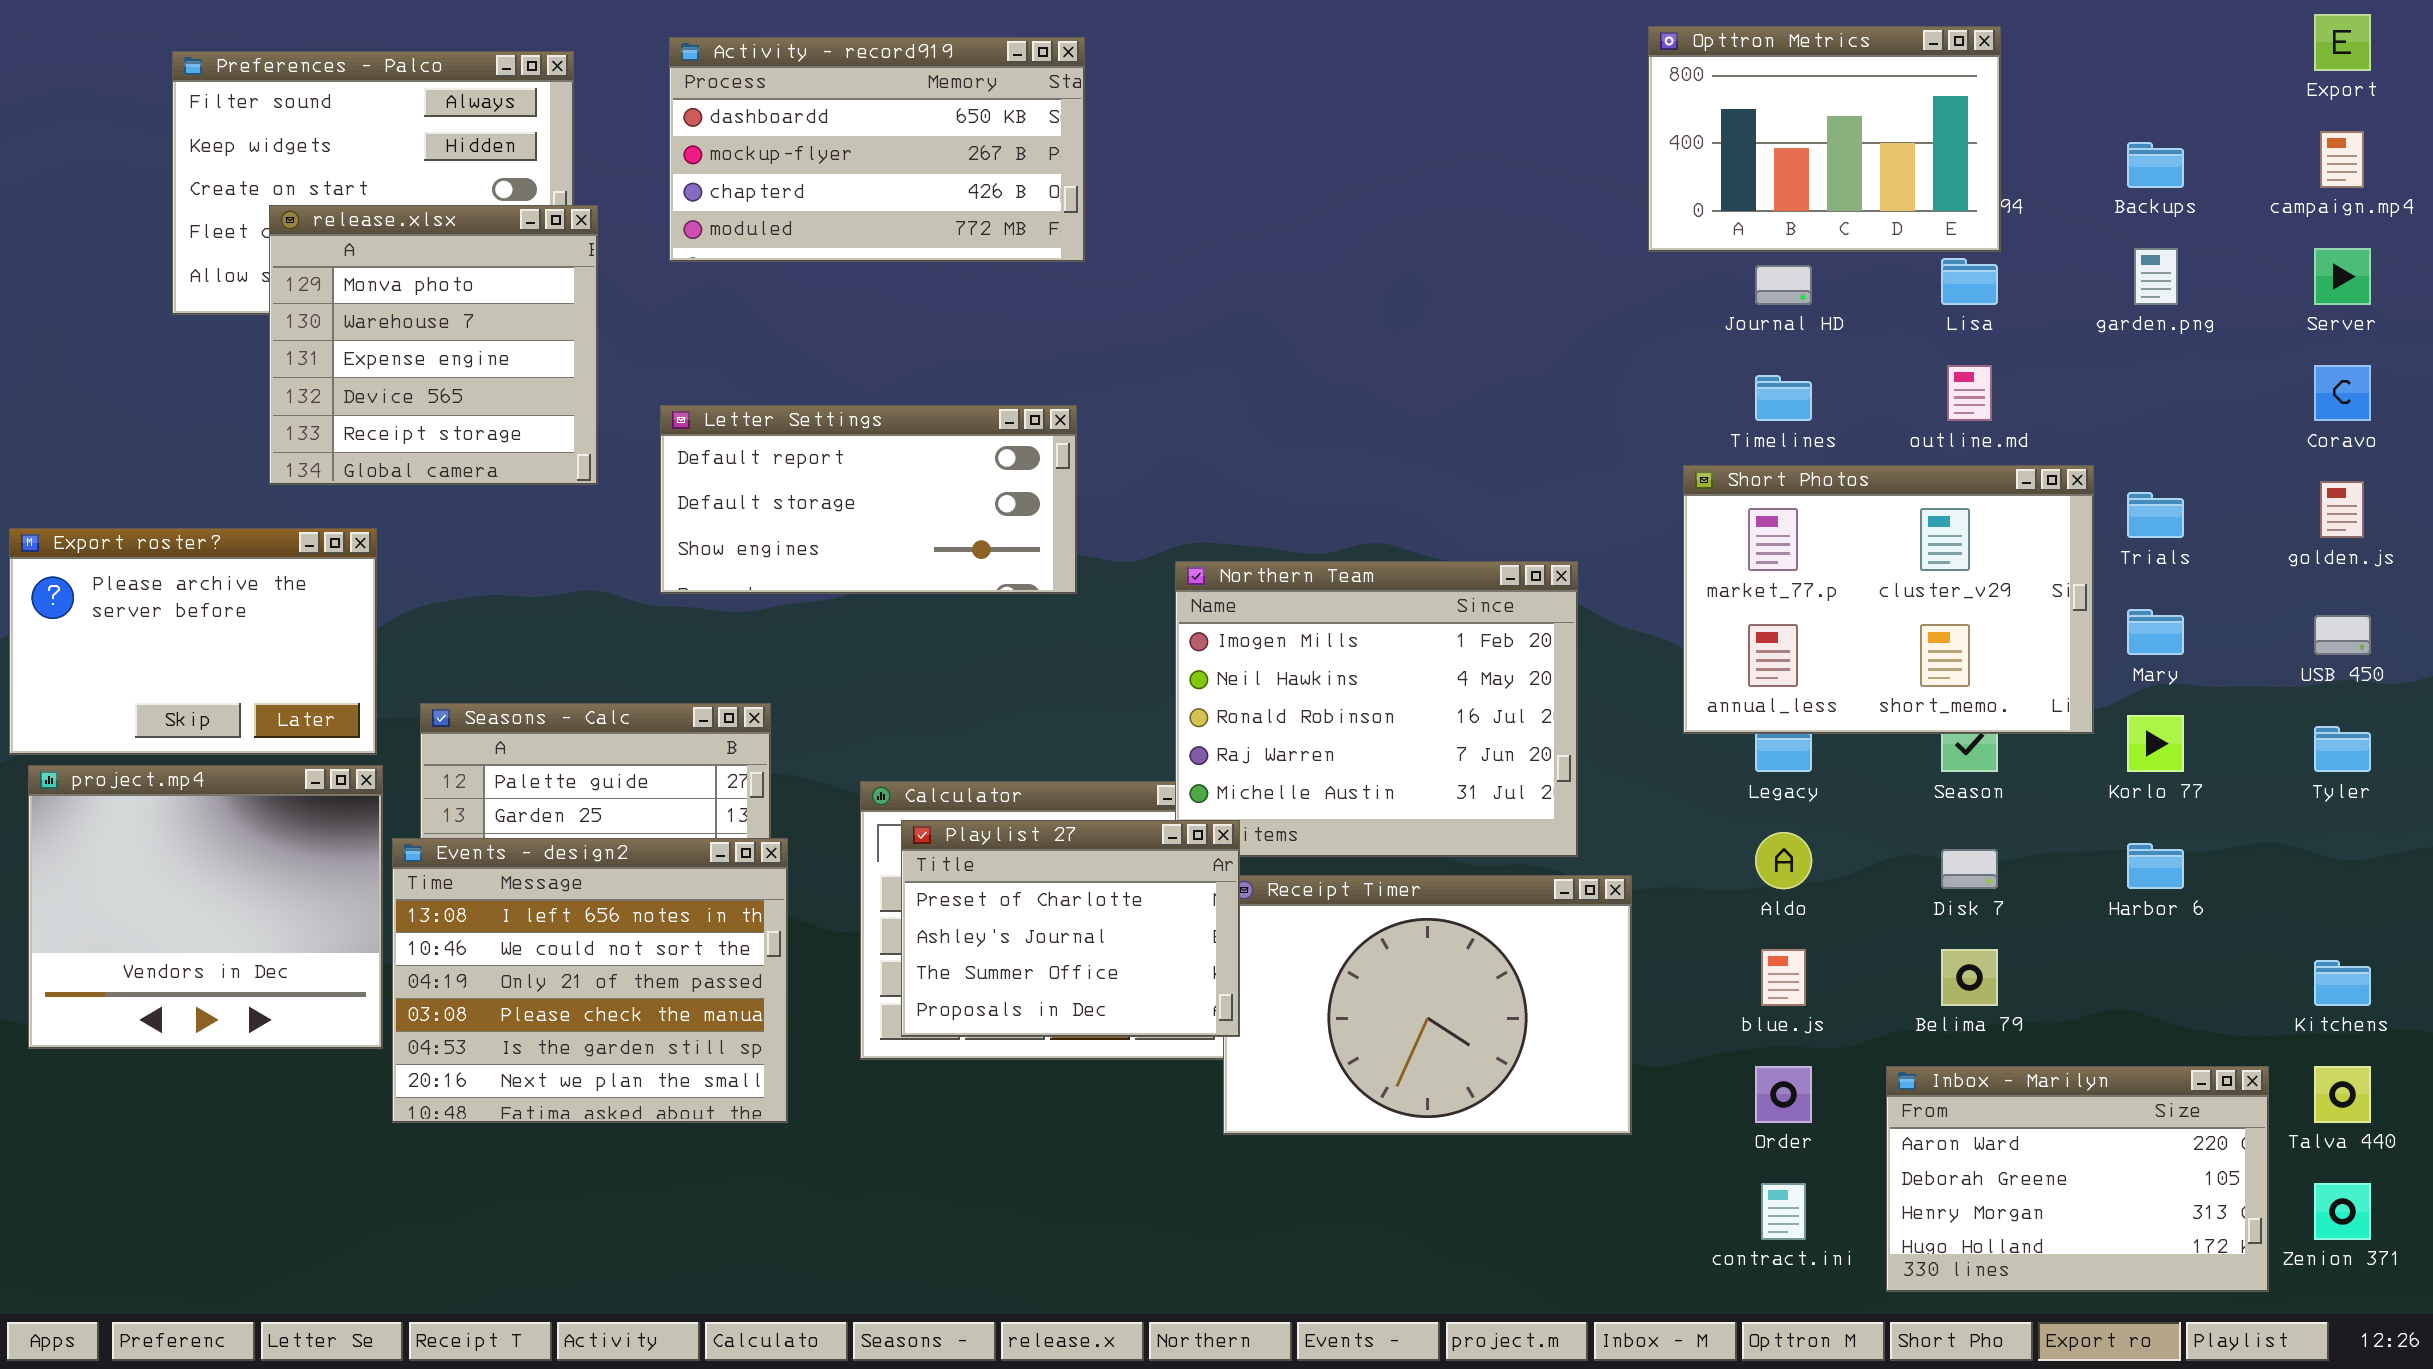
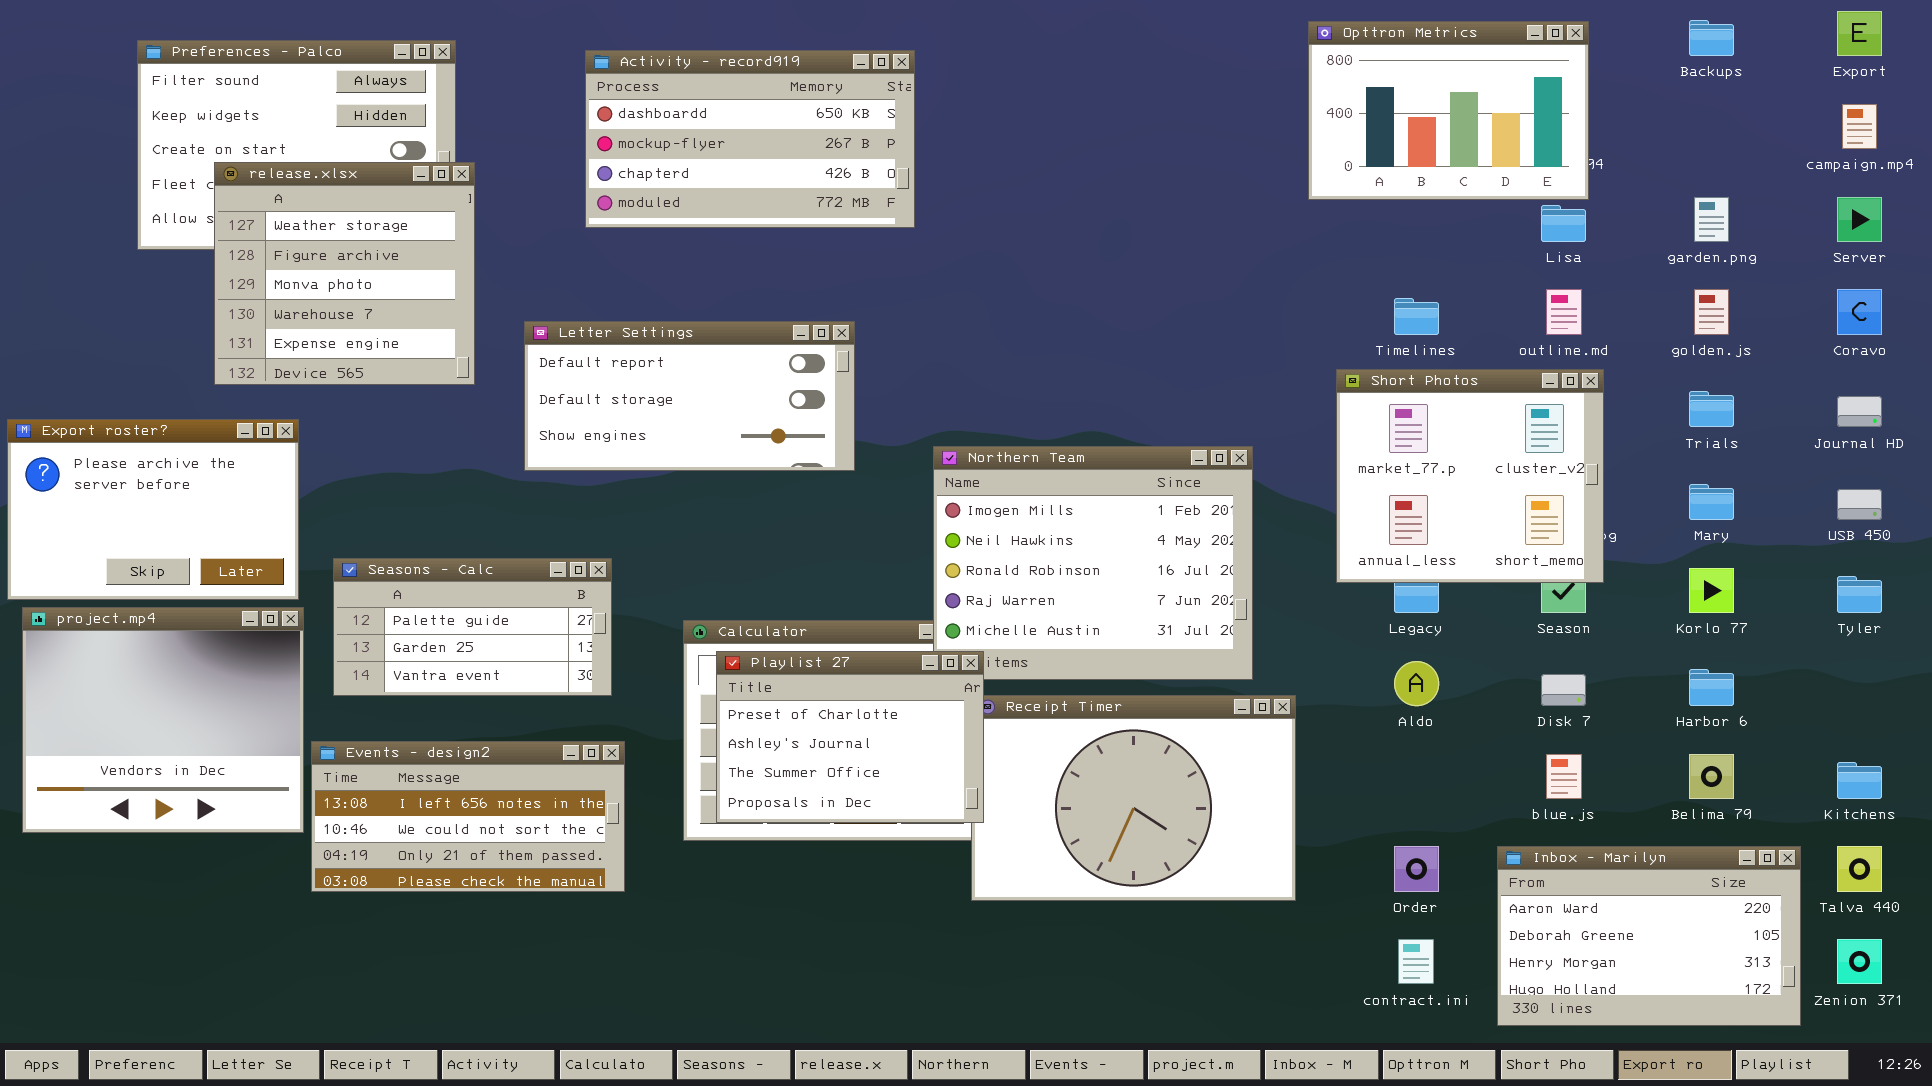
Activity - record919: [669,37,1085,262] -> [585,50,915,228], moved
Backups: [2127,142,2184,188] -> [1689,20,1734,56], moved
release.xlsx: [269,205,598,485] -> [214,162,475,385], scrolled up 2 rows
Journal HD: [1755,265,1812,305] -> [1837,396,1882,427], moved
Short Photos: [1683,465,2094,734] -> [1336,369,1604,583], resized
golden.js: [2320,481,2364,538] -> [1694,289,1729,335], moved
Events - design2: [392,838,788,1123] -> [311,741,625,892], resized
blue.js: [1761,949,1806,1006] -> [1546,754,1582,799], moved
Belima 79: [1941,949,1998,1006] -> [1689,754,1734,799], moved

